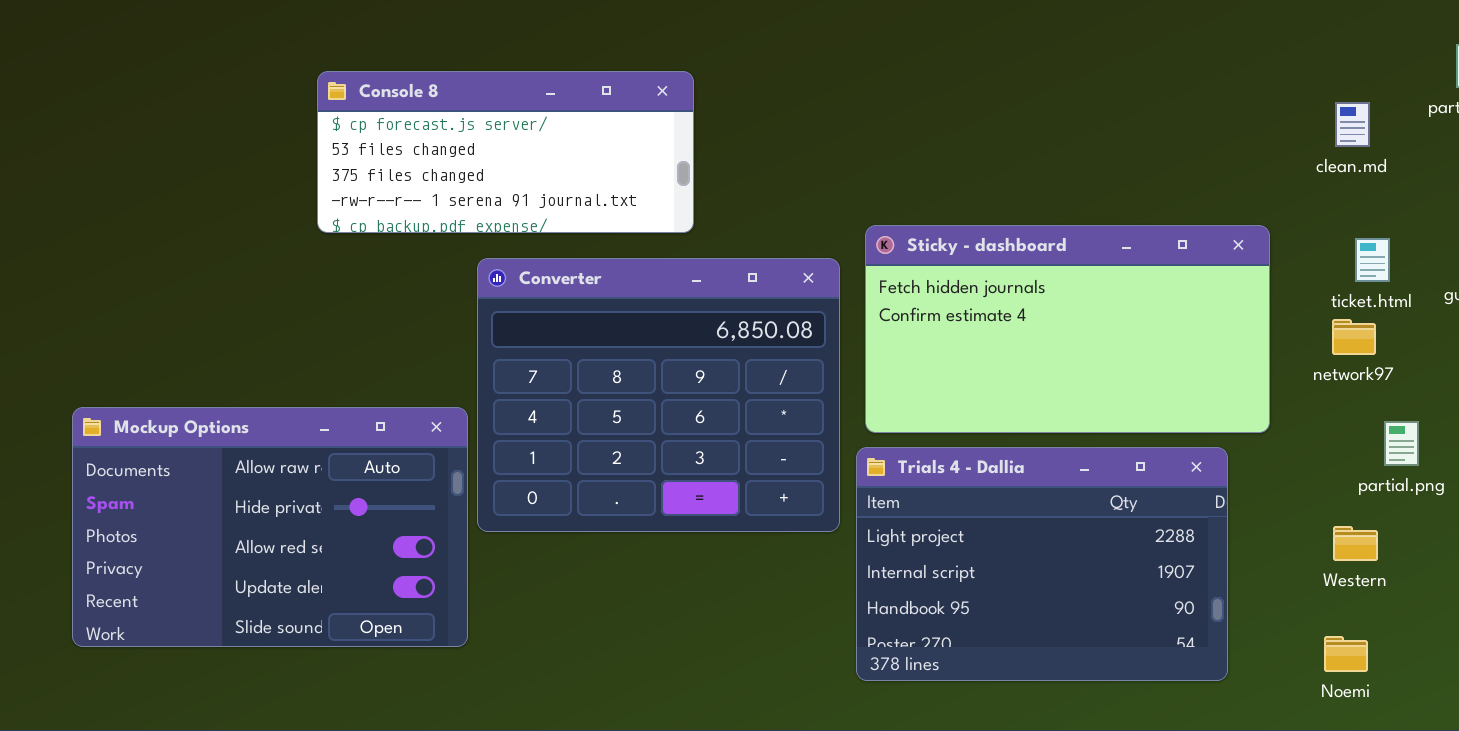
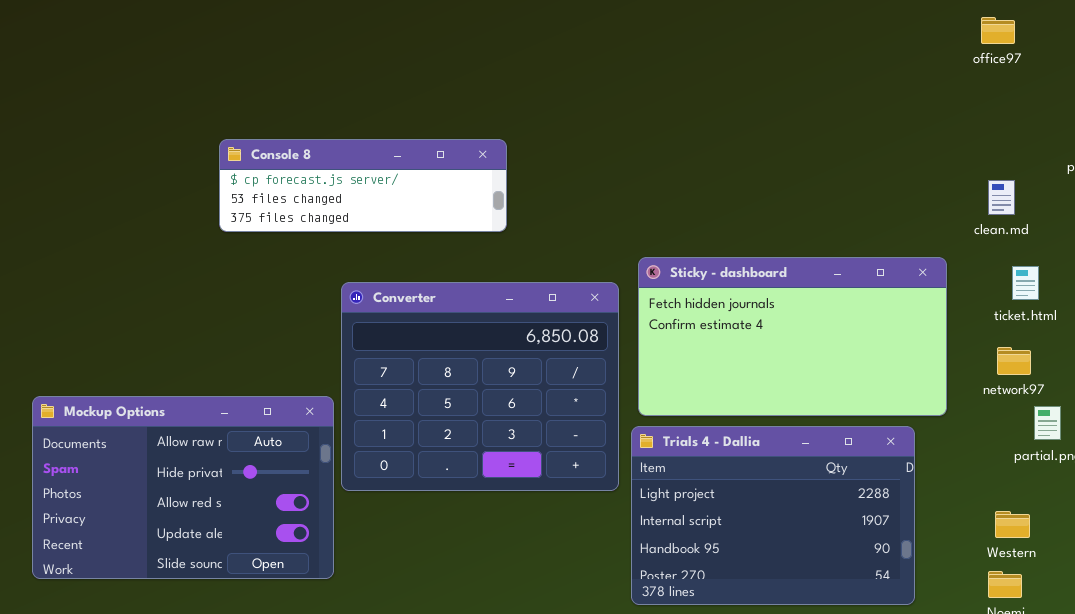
Console 8: [317,71,694,233] -> [219,139,507,232], resized
clean.md: [1335,102,1370,147] -> [988,180,1015,215], moved
network97: [1332,319,1376,355] -> [997,347,1031,375], moved
Western: [1333,526,1378,561] -> [995,511,1030,538], moved

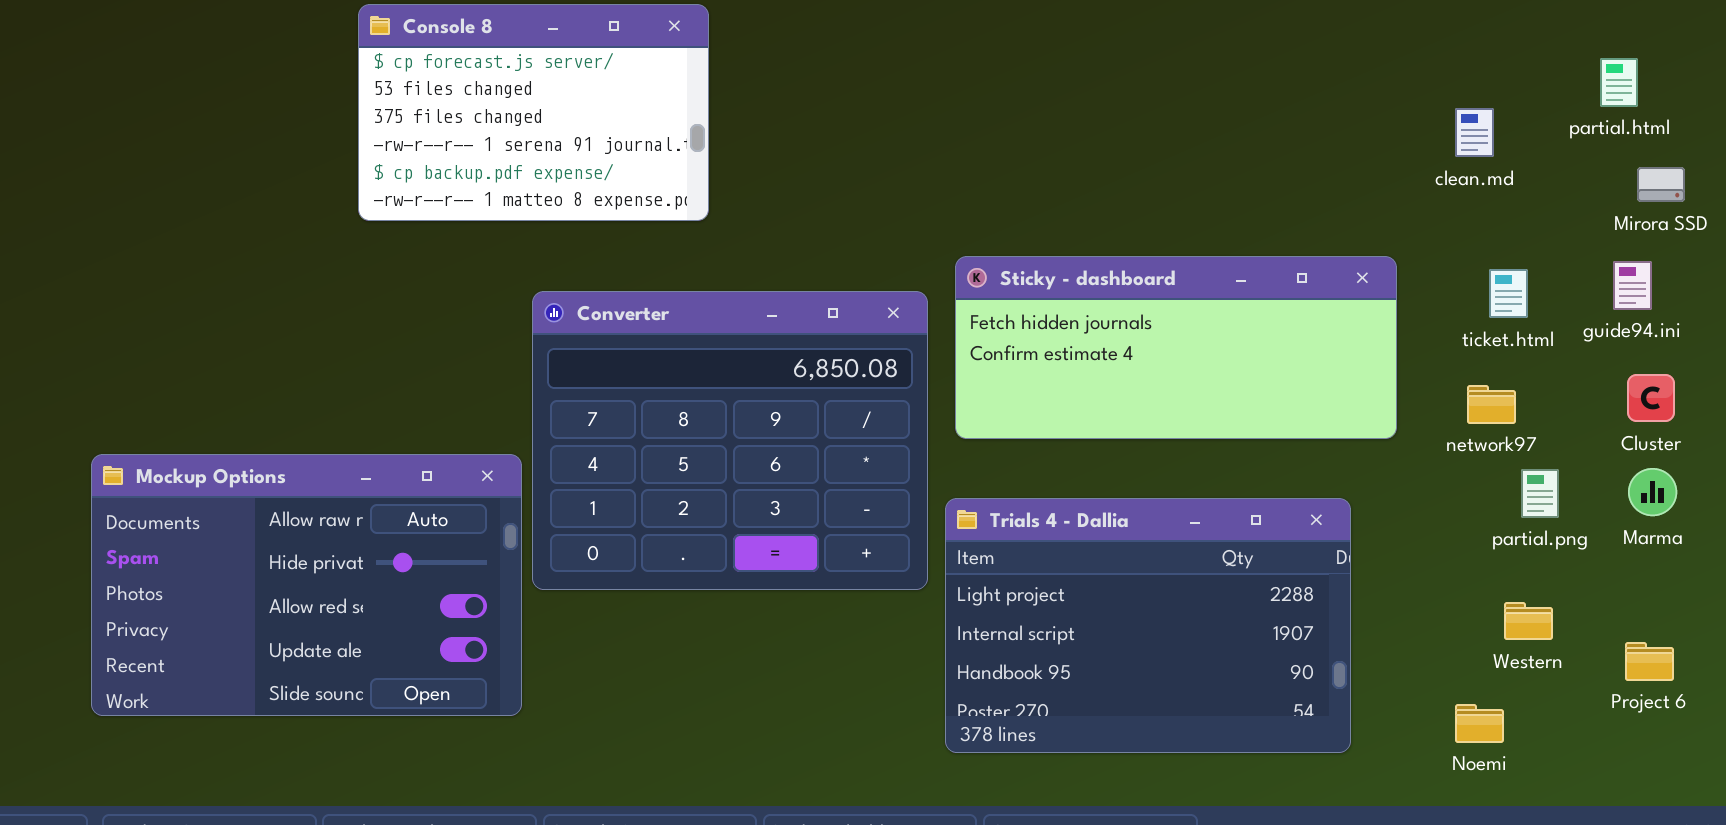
Console 8: [219,139,507,232] -> [358,4,709,221], resized
clean.md: [988,180,1015,215] -> [1455,108,1494,157], moved
Sticky - dashboard: [638,257,947,416] -> [955,256,1397,439], resized
Western: [995,511,1030,538] -> [1504,602,1553,640], moved

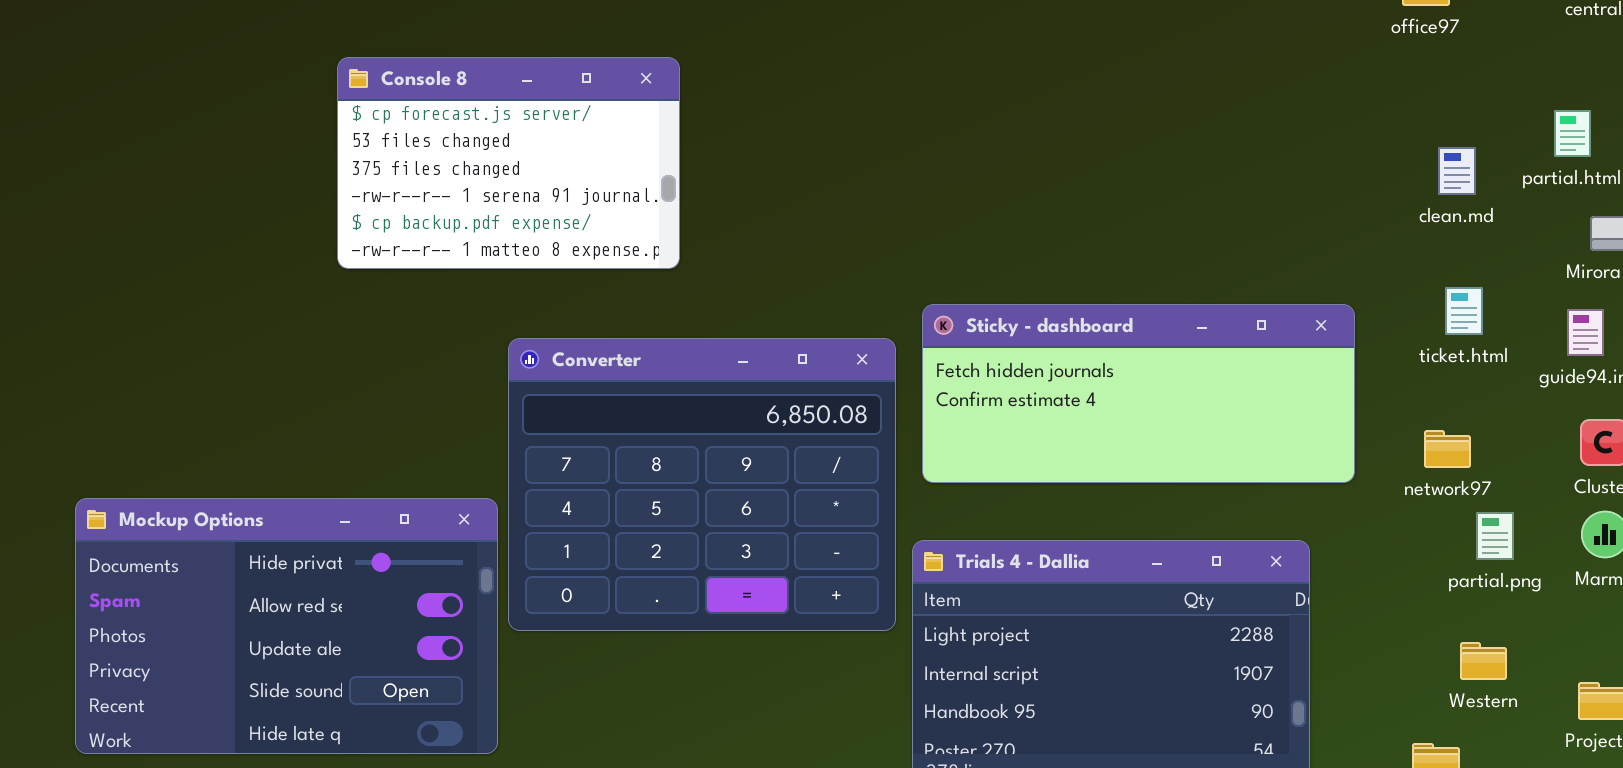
clean.md: [1455,108,1494,157] -> [1438,147,1476,195], moved
ticket.html: [1489,269,1528,318] -> [1445,287,1483,335], moved
Mockup Options: [91,454,522,716] -> [75,498,498,754], scrolled down 1 row

